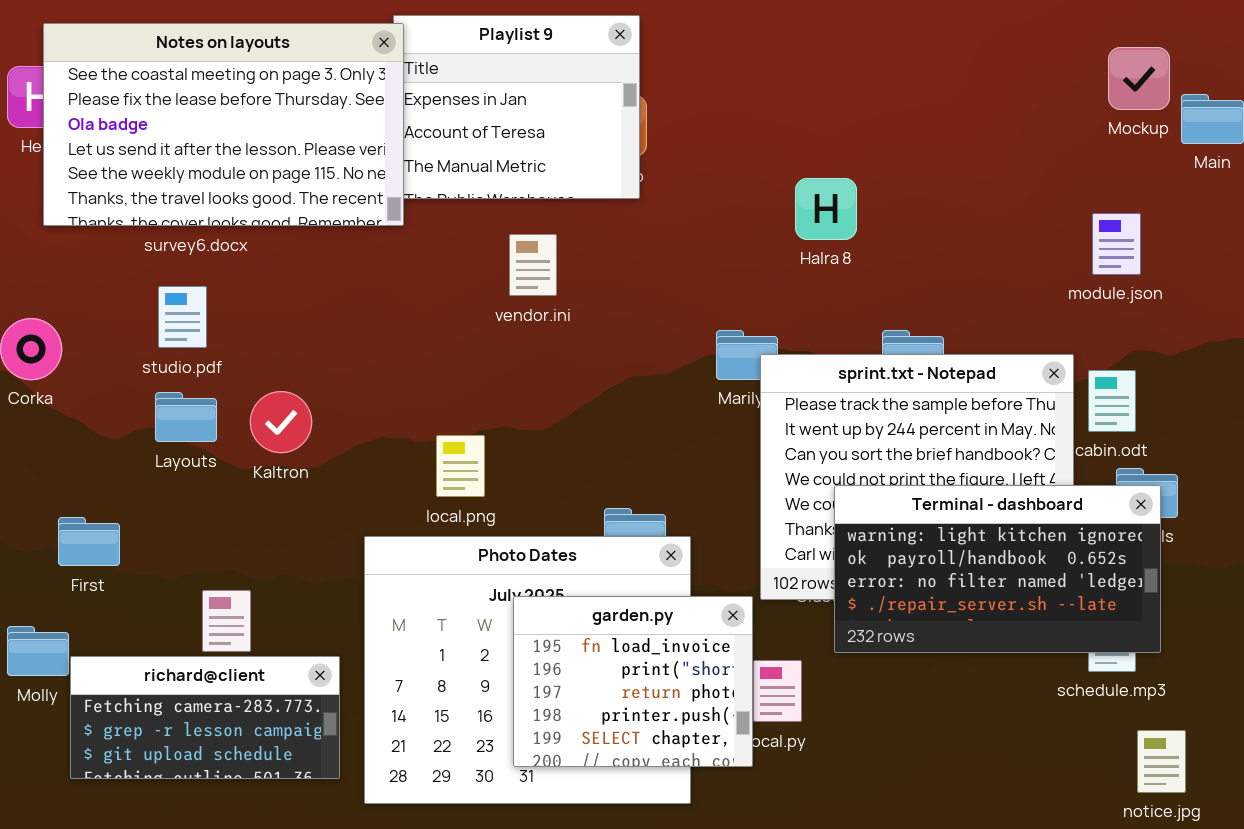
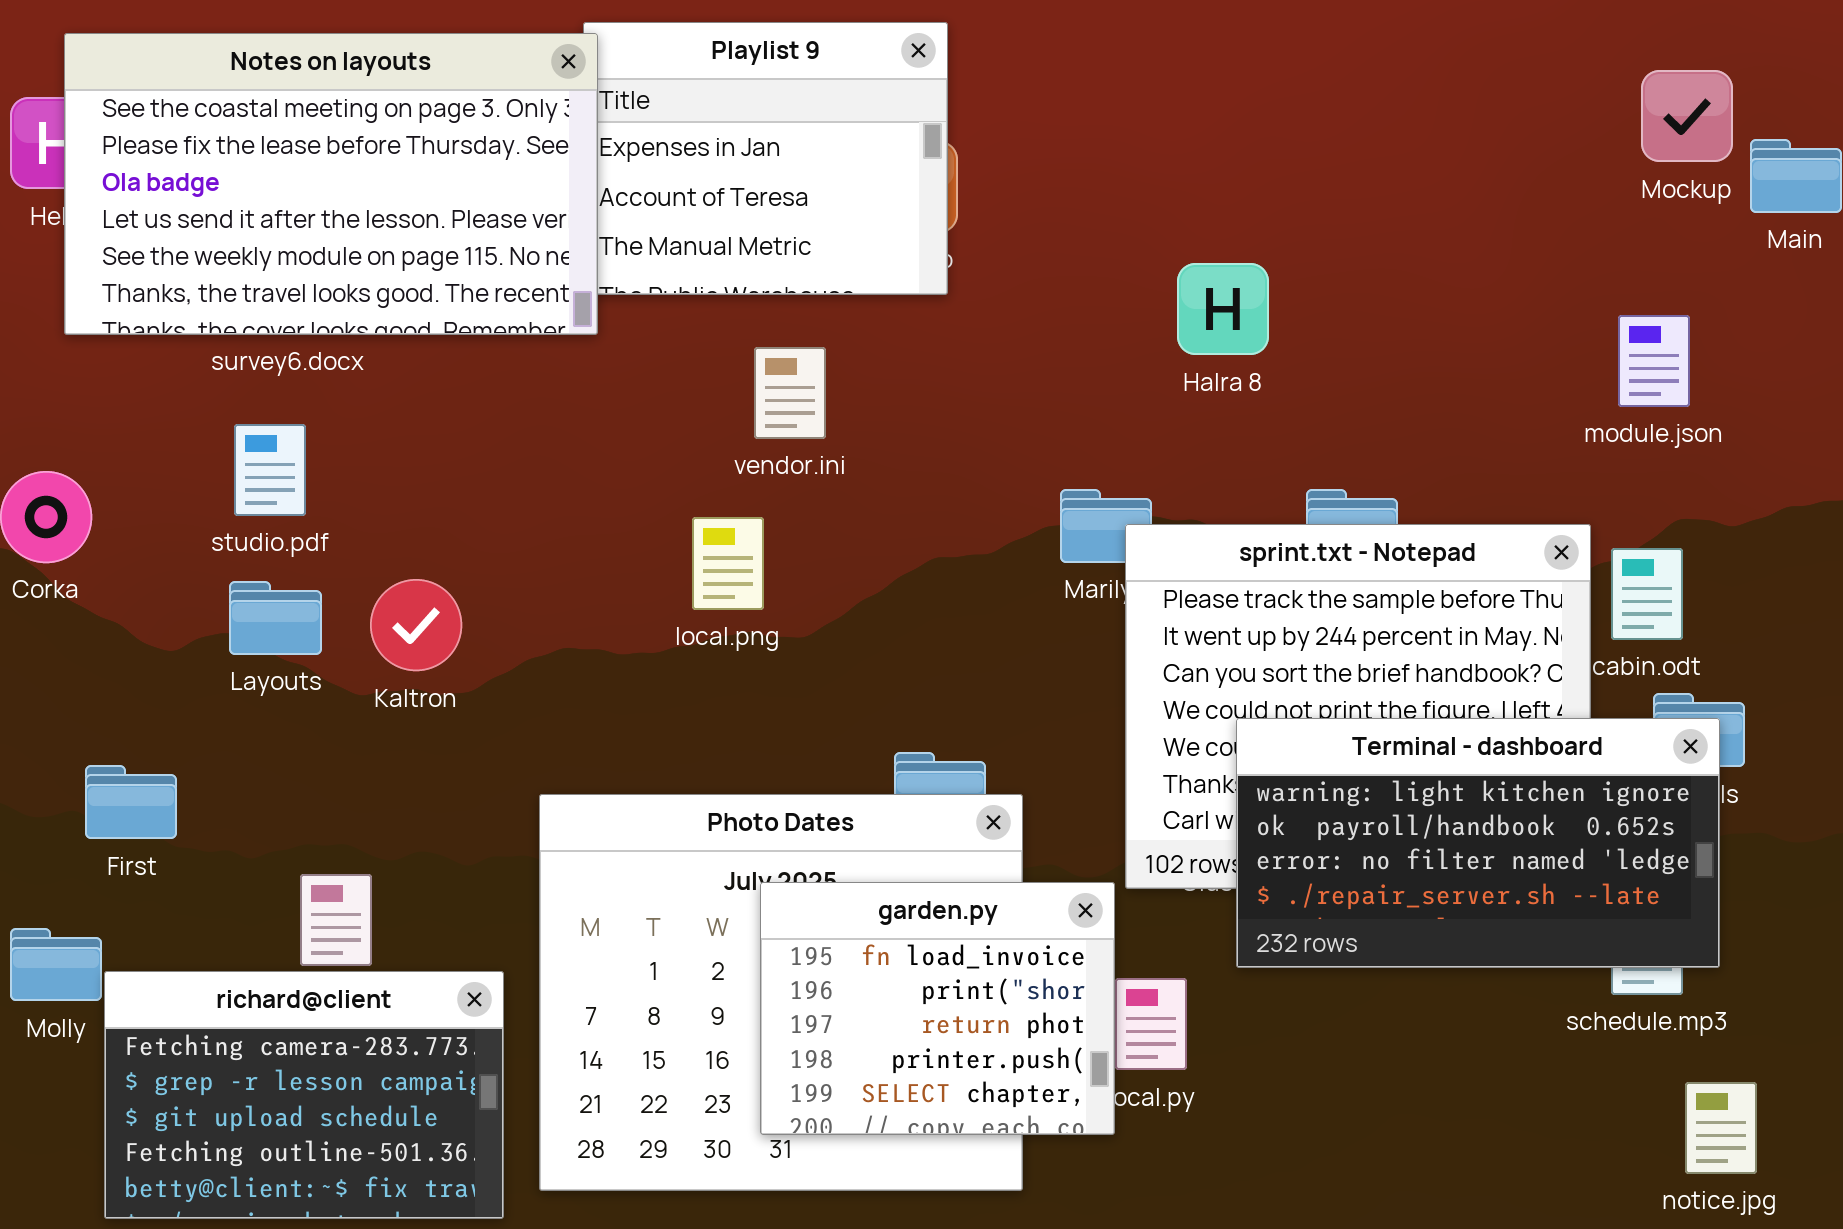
local.png: [436,435,485,497] -> [692,517,764,610], moved
richard@client: [70,656,340,779] -> [104,971,504,1219], resized

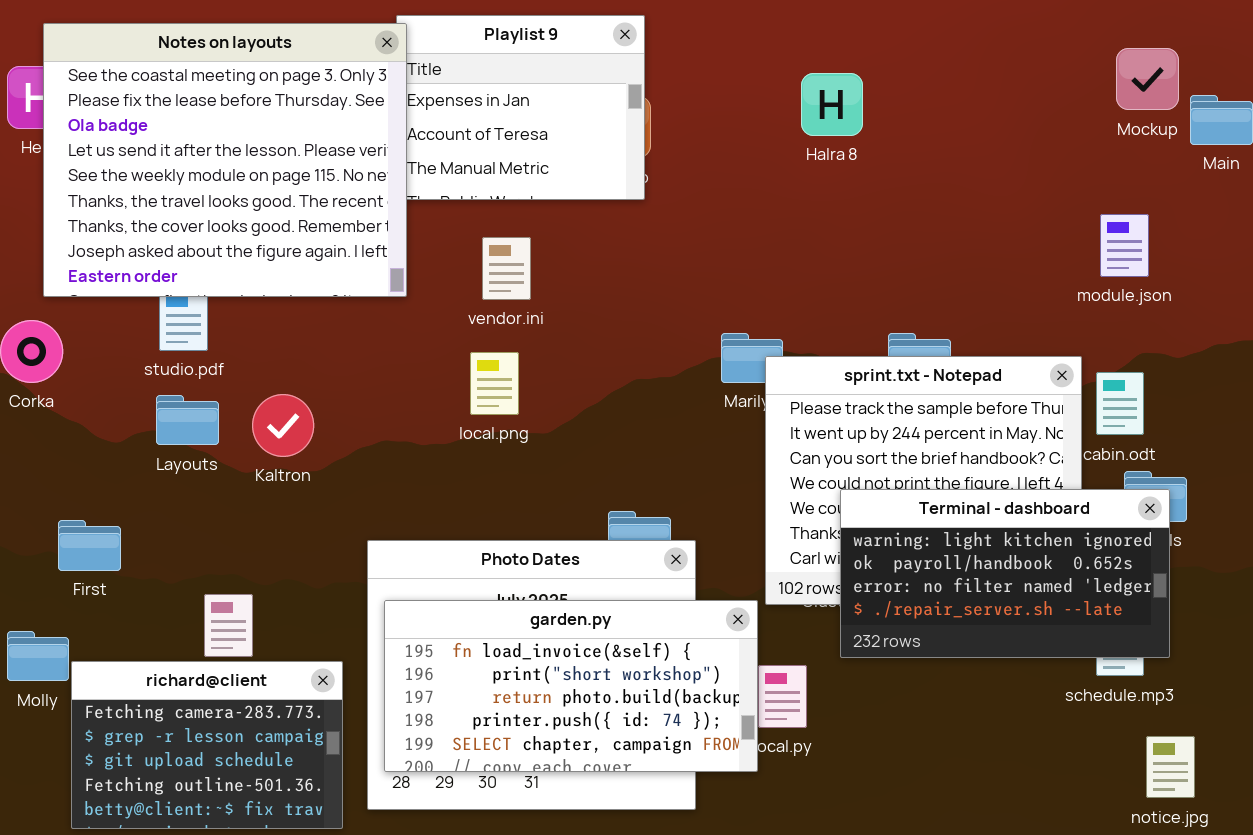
Notes on layouts: [64,33,598,335] -> [43,23,407,297], resized
Halra 8: [1177,263,1269,355] -> [801,73,863,136], moved
vendor.ini: [754,347,826,439] -> [482,237,531,300], moved
garden.py: [760,882,1115,1135] -> [384,600,758,772], resized

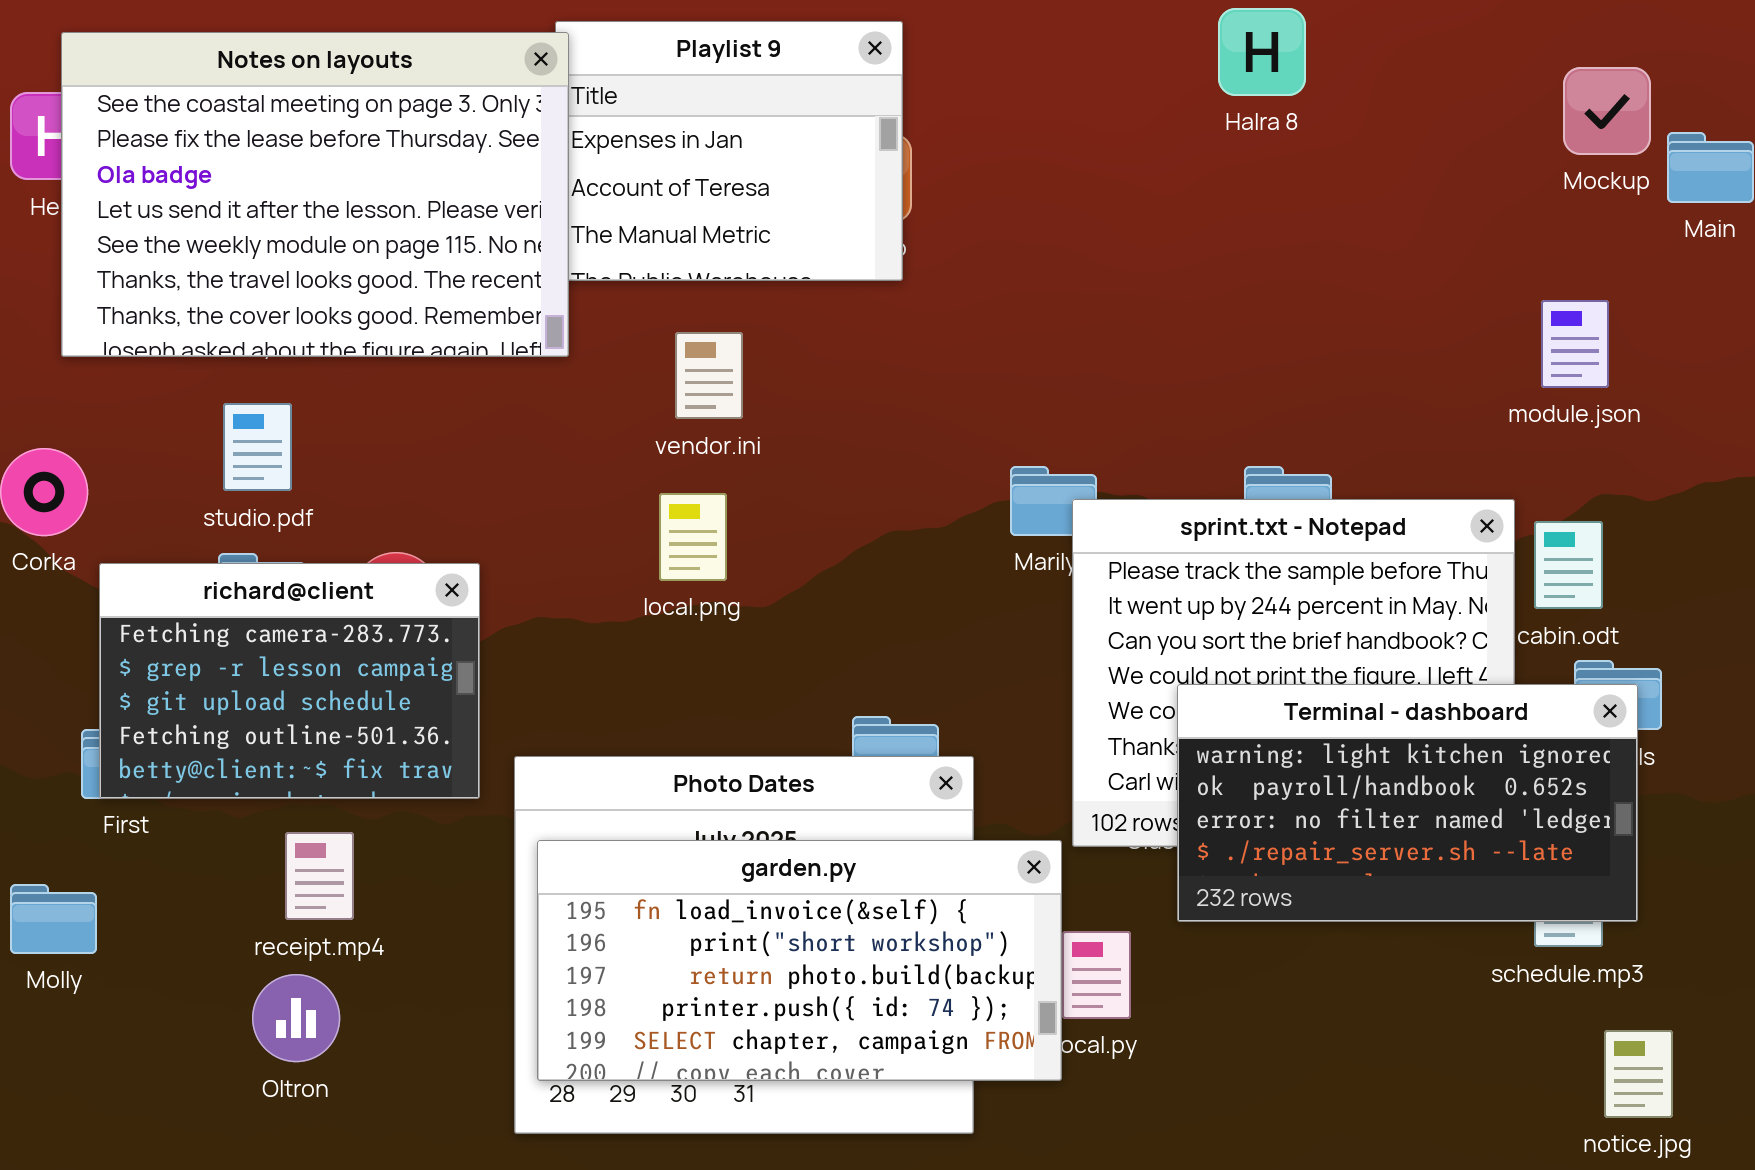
Notes on layouts: [43,23,407,297] -> [61,32,569,357], resized
Halra 8: [801,73,863,136] -> [1218,8,1306,96], moved
richard@client: [71,661,343,829] -> [99,563,480,799], moved

